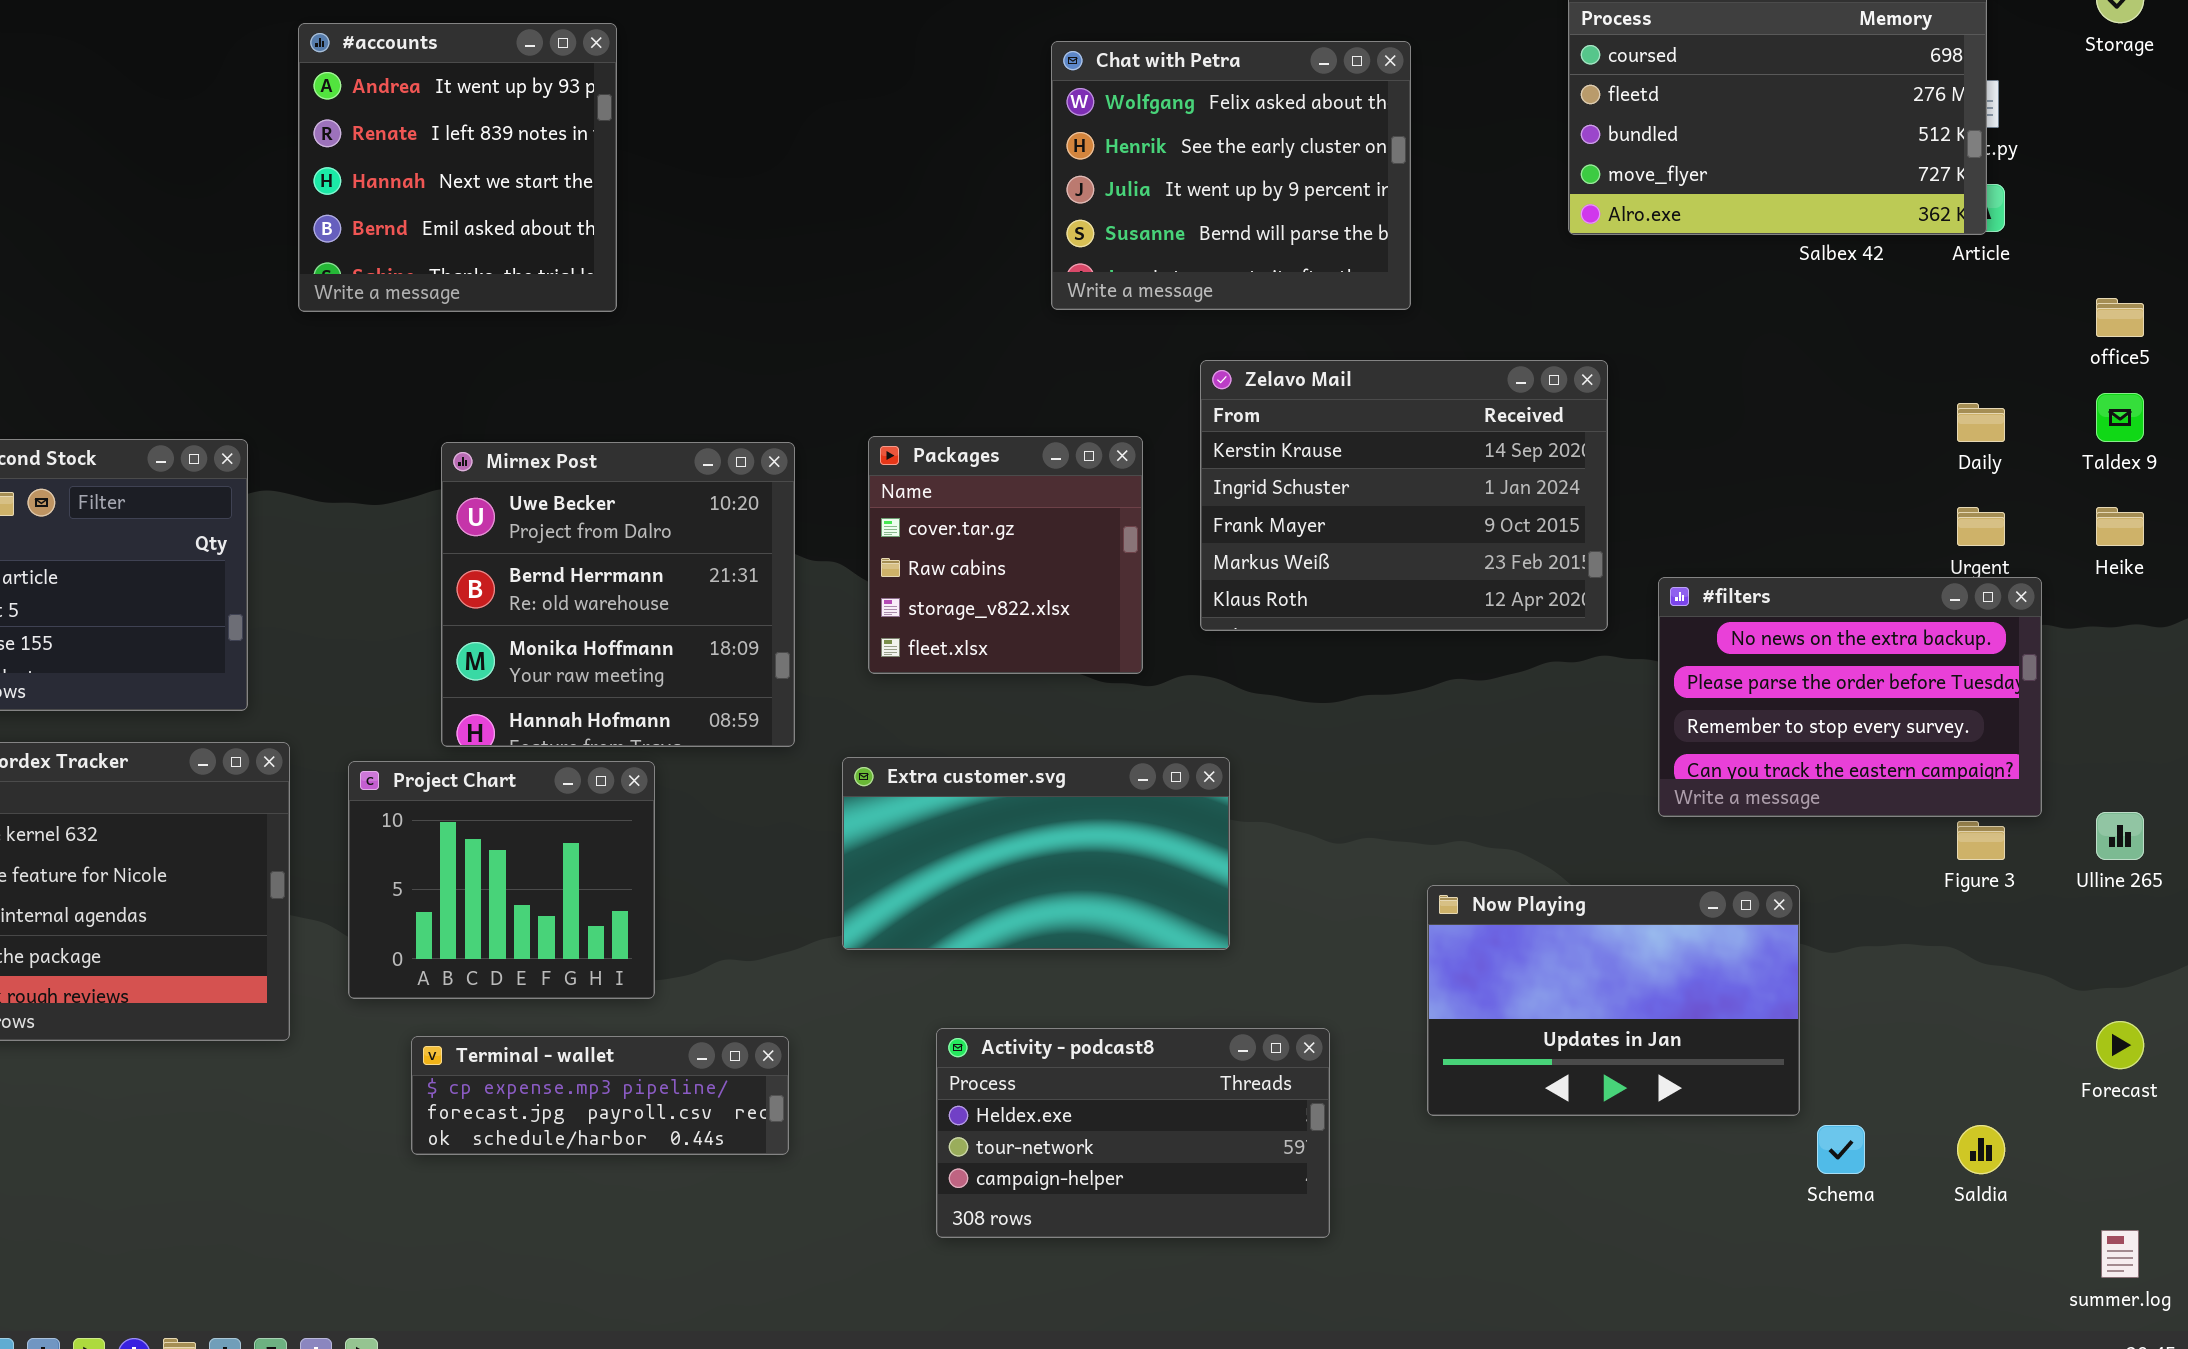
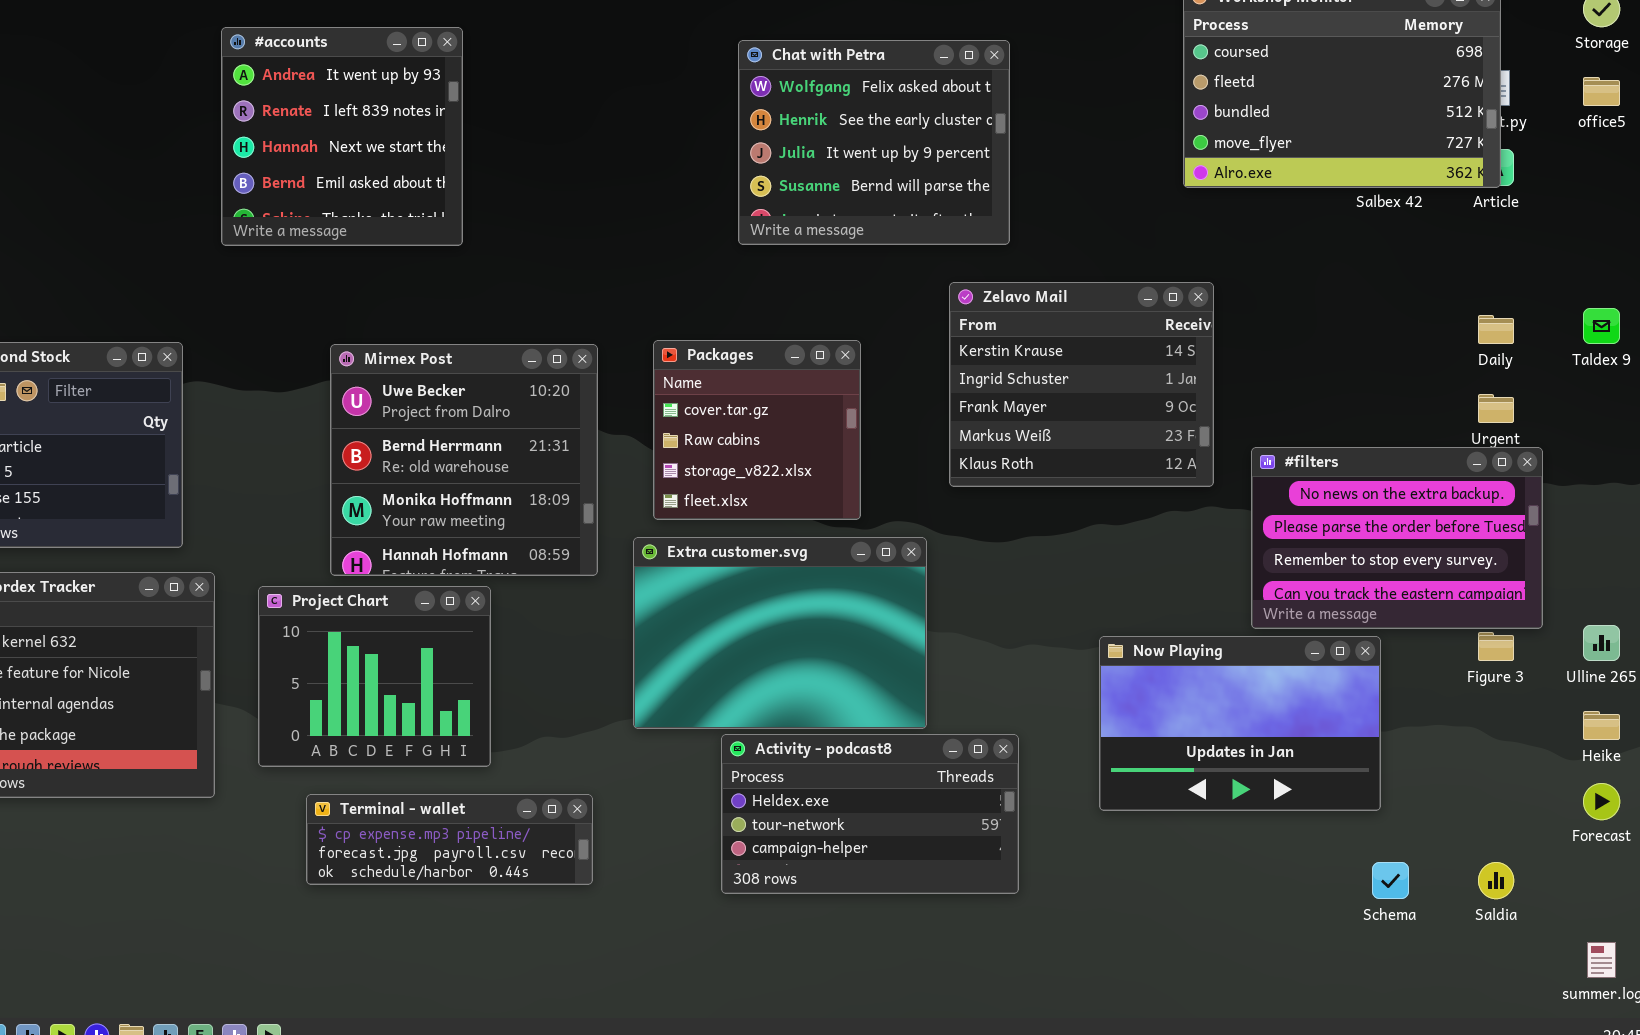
Chat with Petra: [1051,41,1411,310] -> [738,40,1010,245], moved
office5: [2096,298,2144,337] -> [1583,77,1620,106], moved
Zelavo Mail: [1200,360,1608,631] -> [949,282,1214,487], resized
Heike: [2096,507,2144,546] -> [1583,711,1620,740], moved
Extra customer.svg: [842,757,1230,950] -> [633,537,927,729], resized
Now Playing: [1427,885,1800,1116] -> [1099,636,1381,811], moved
Activity - podcast8: [936,1028,1330,1238] -> [721,734,1019,894], moved

